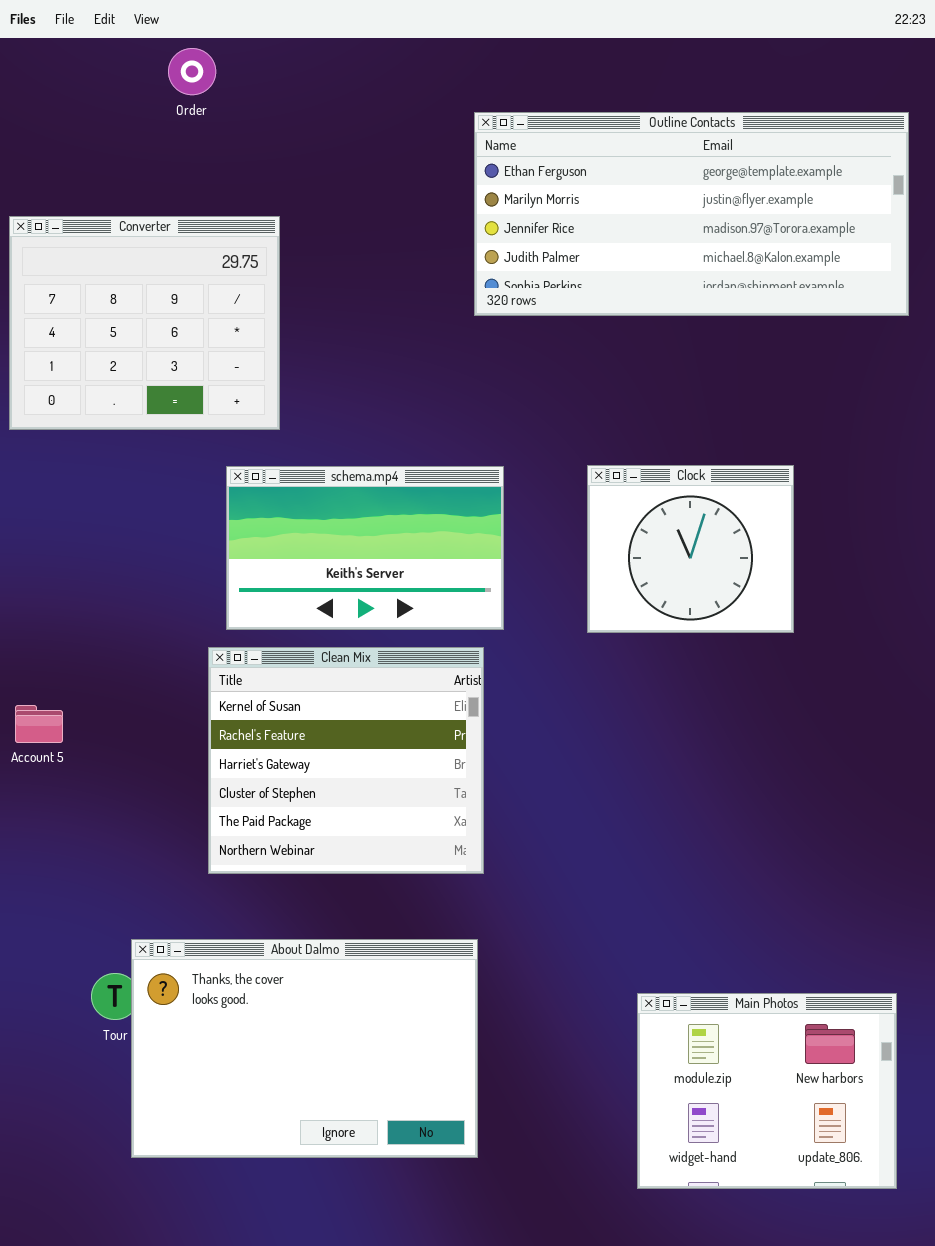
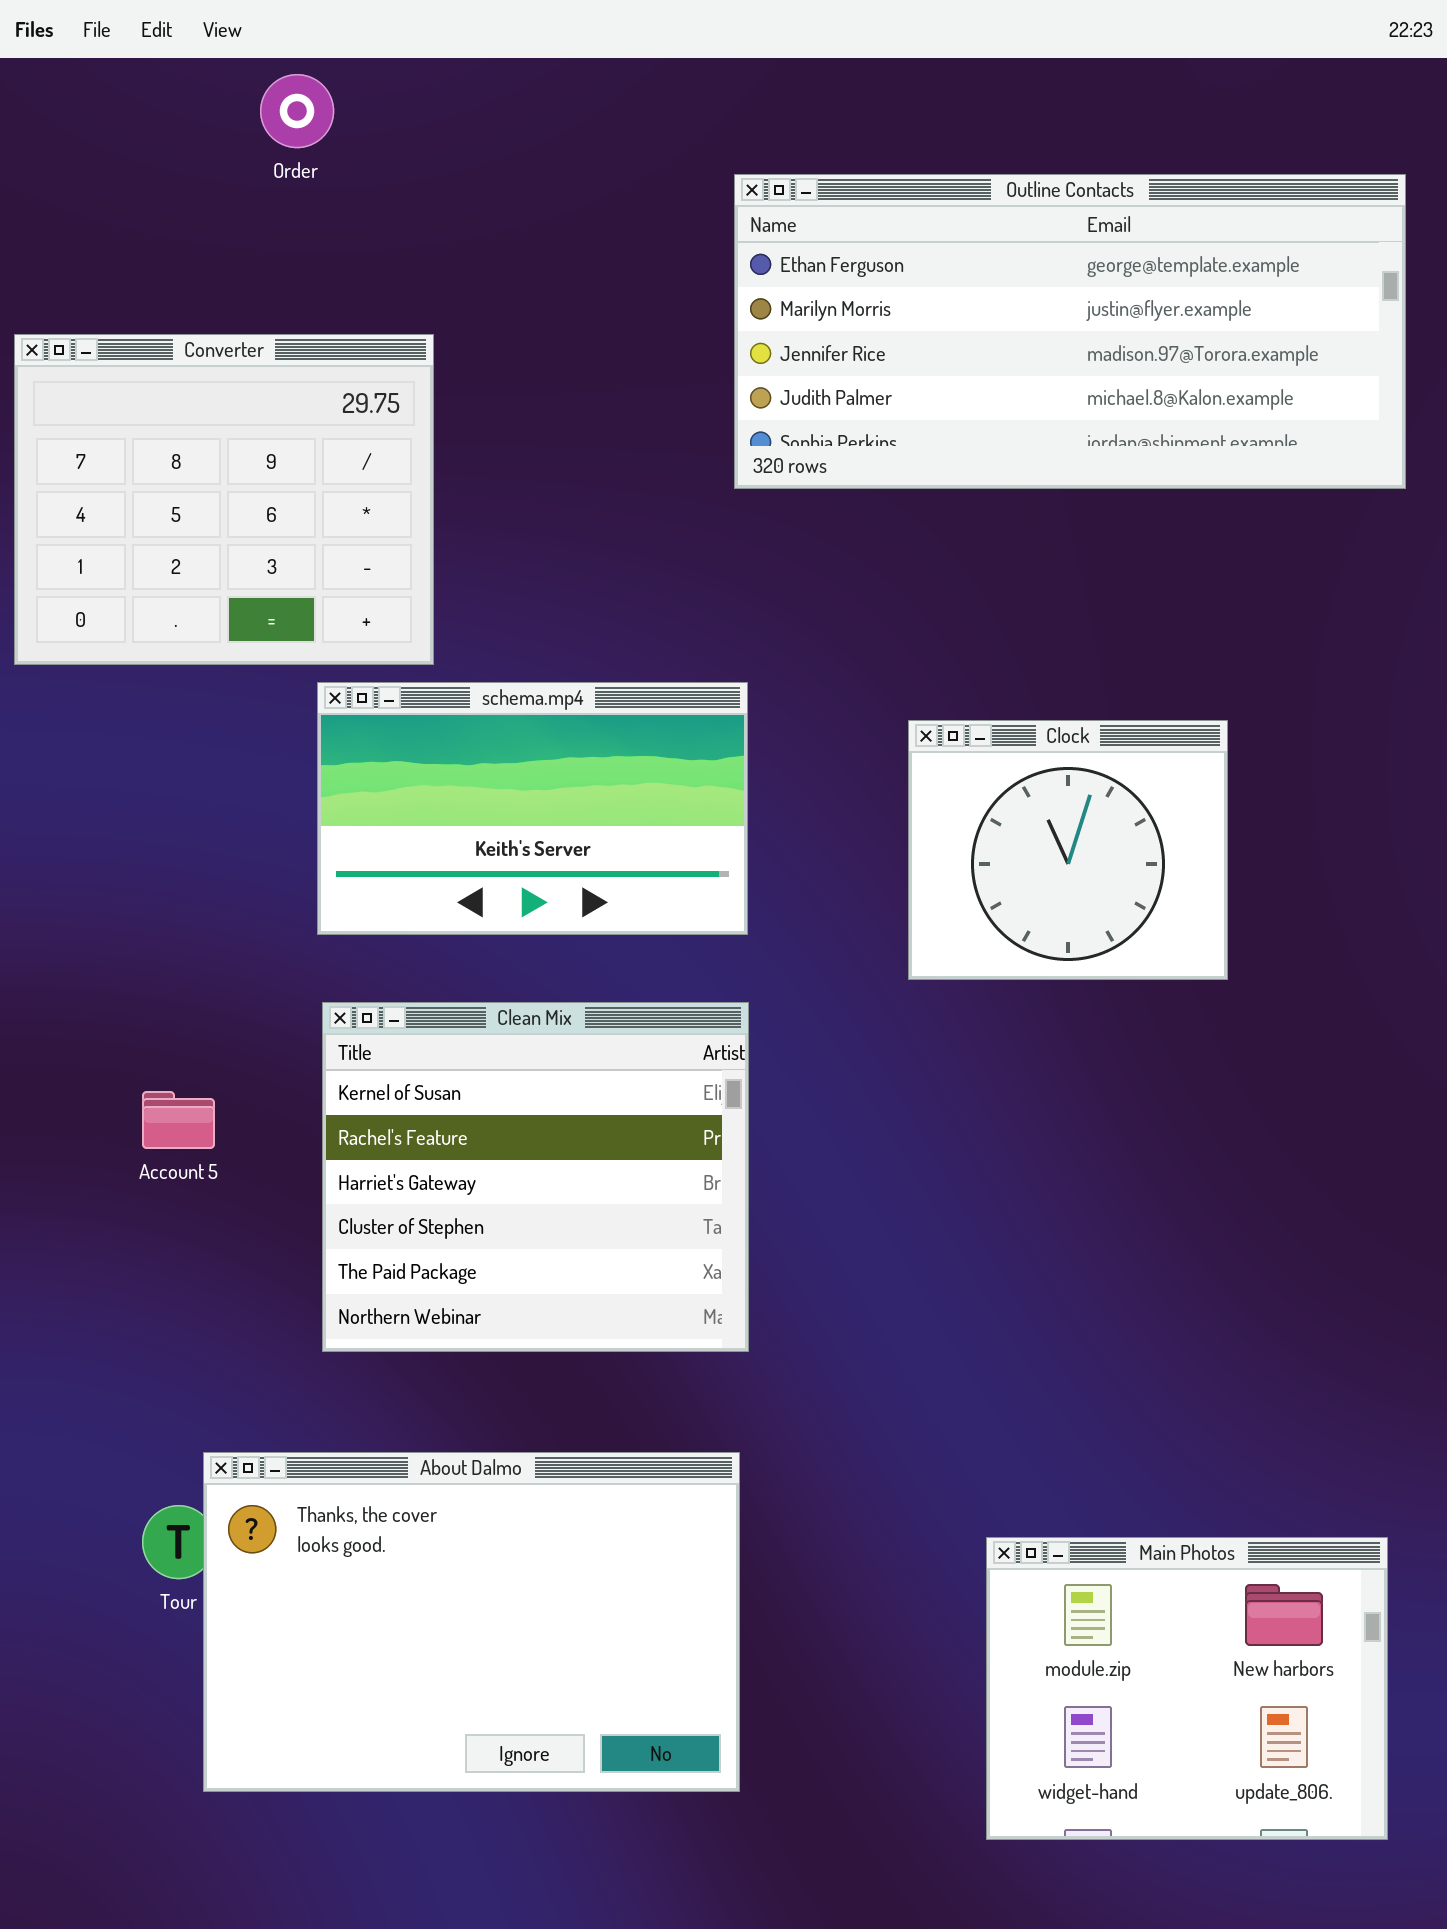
schema.mp4: [226,466,504,630] -> [317,682,748,935], moved
Account 5: [15,705,63,743] -> [142,1091,215,1149], moved

